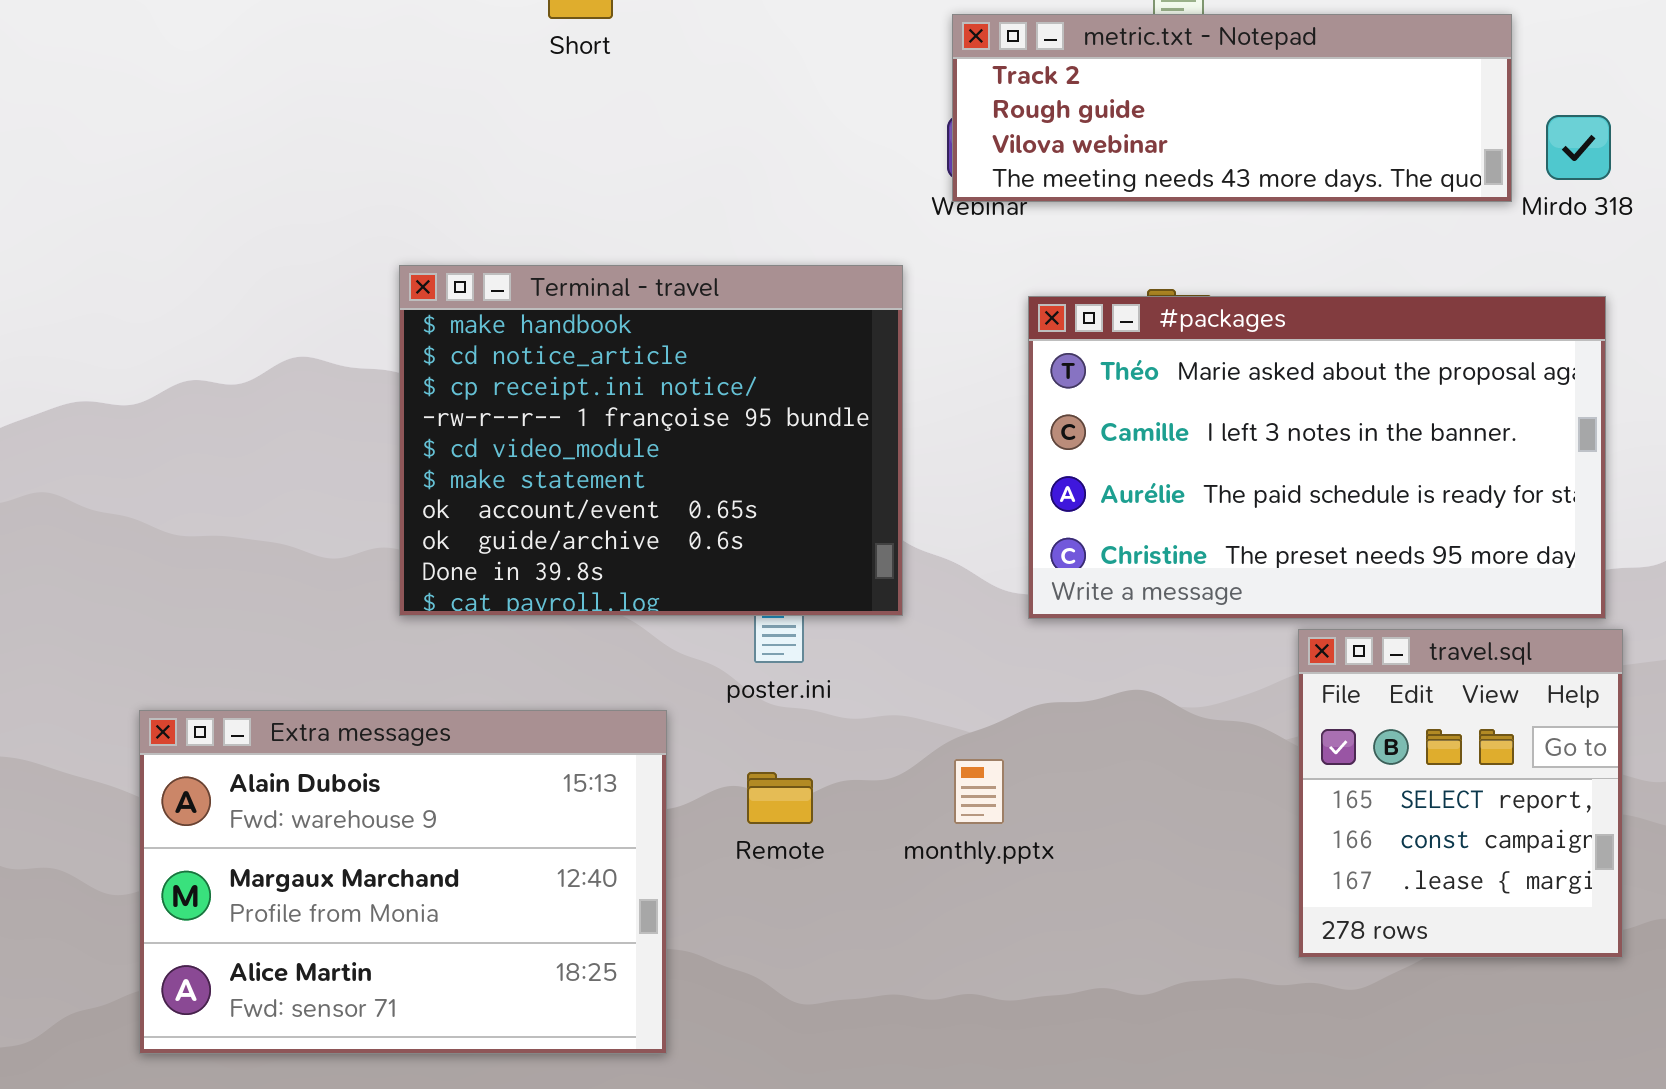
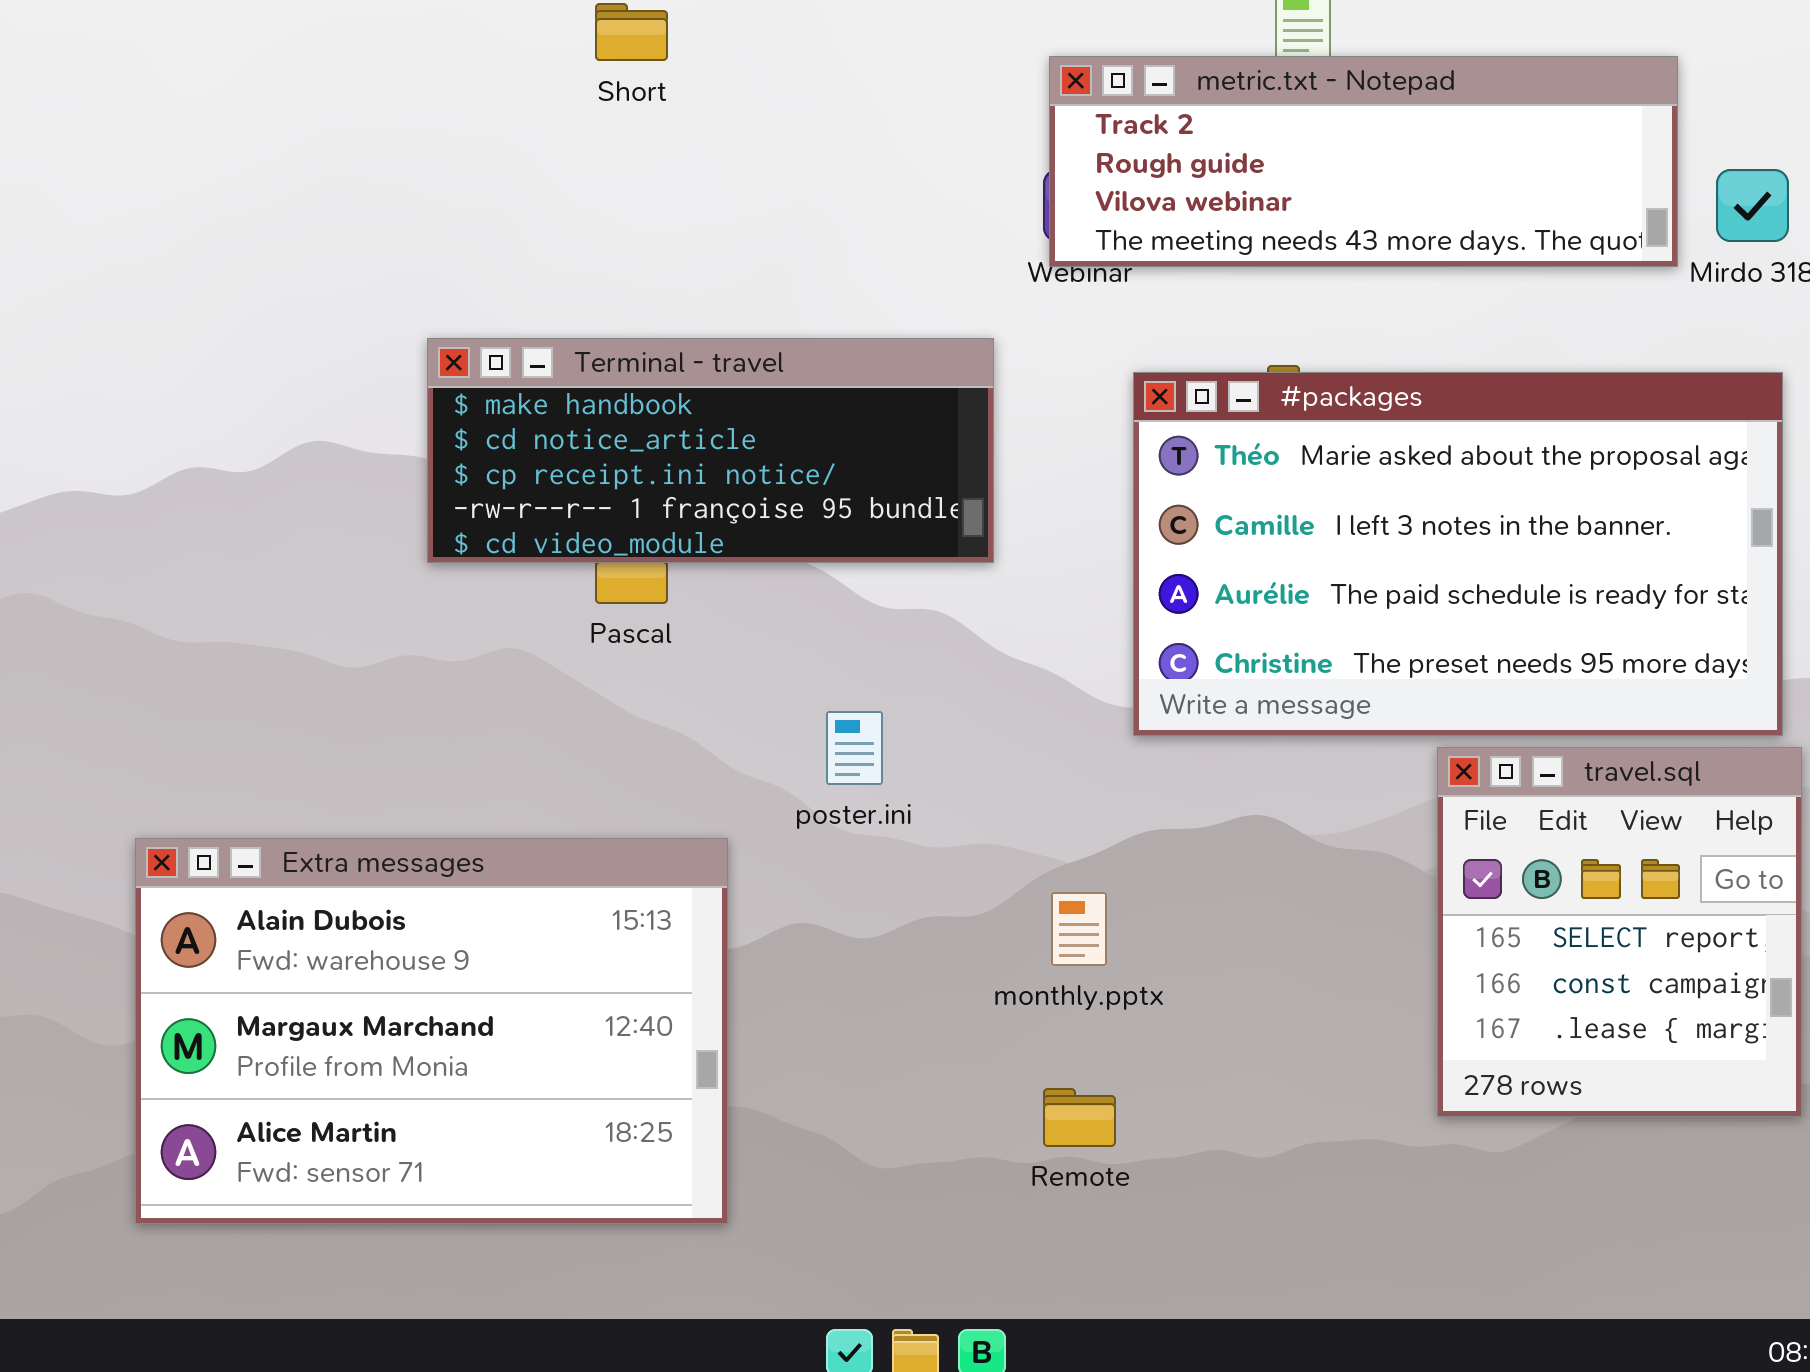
Terminal - travel: [399,265,903,616] -> [427,338,994,563], resized
Remote: [747,772,813,824] -> [1043,1088,1116,1147], moved

